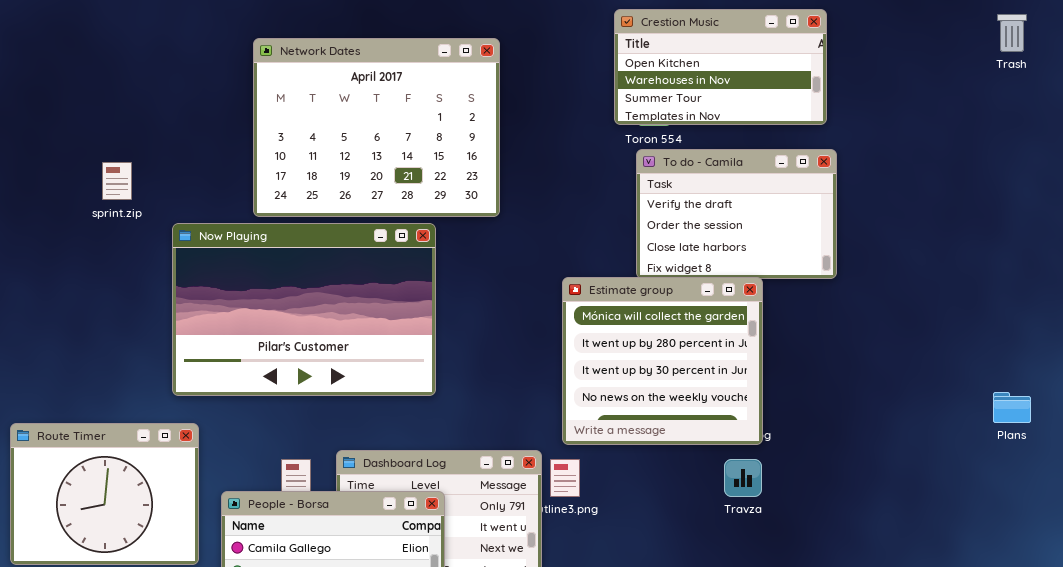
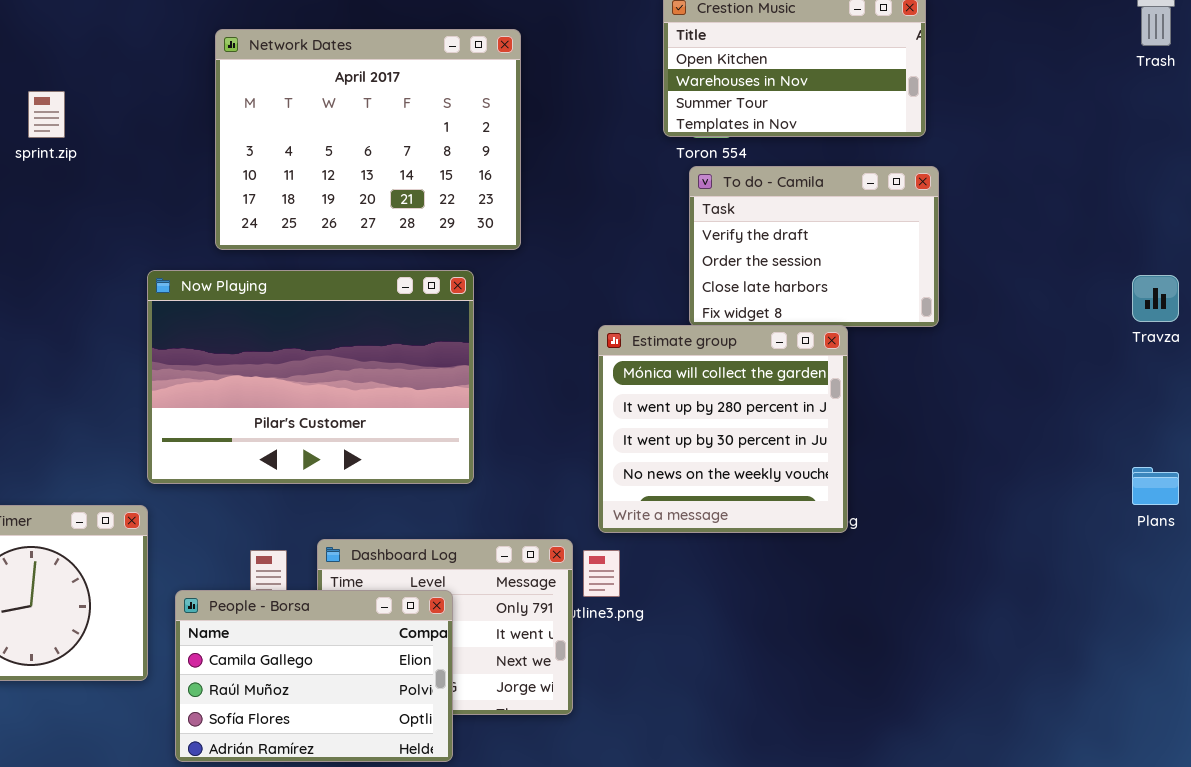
sprint.zip: [102,162,132,200] -> [28,91,65,138], moved
Now Playing: [172,223,436,396] -> [147,270,474,484], moved
Travza: [724,459,762,497] -> [1132,275,1179,322], moved

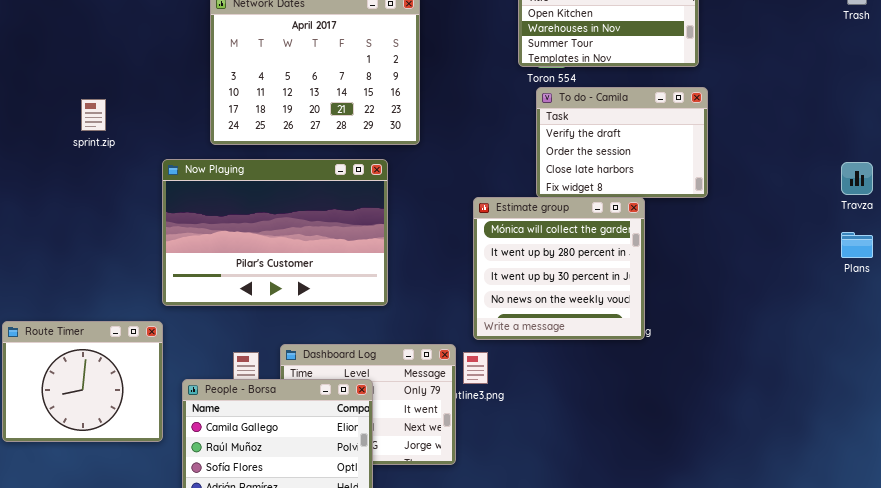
sprint.zip: [28,91,65,138] -> [81,99,106,131], moved
Plans: [1132,467,1179,505] -> [841,232,873,258], moved

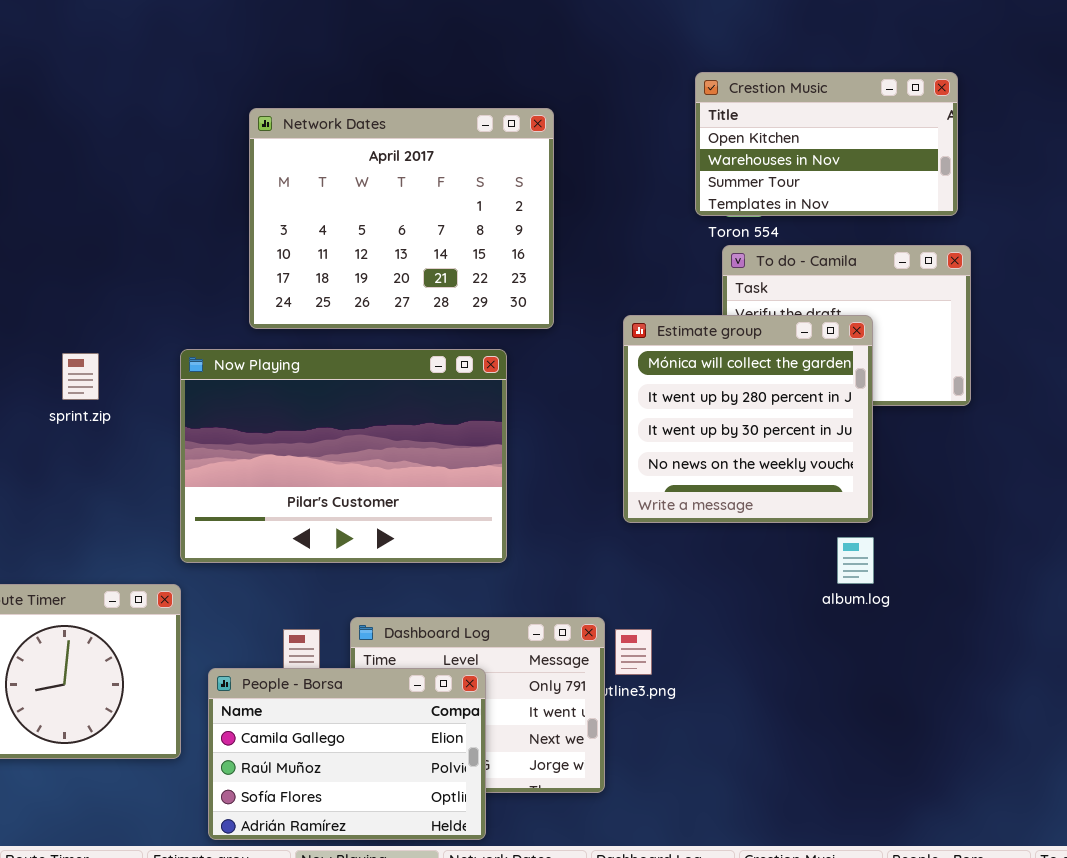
sprint.zip: [81,99,106,131] -> [62,353,99,400], moved
Estimate group: [473,197,645,340] -> [623,315,873,523], moved

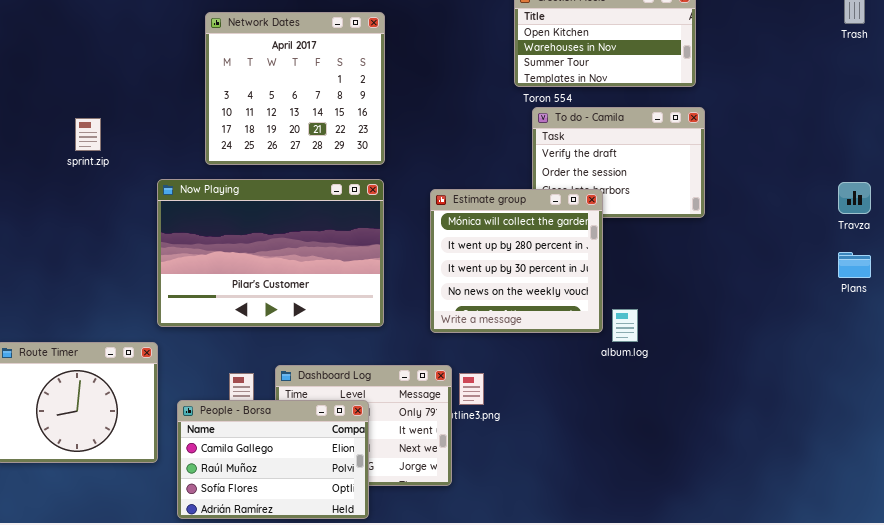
Network Dates: [249,108,554,329] -> [205,12,385,165], resized
Estimate group: [623,315,873,523] -> [430,189,603,333], moved
sprint.zip: [62,353,99,400] -> [75,118,101,151], moved

